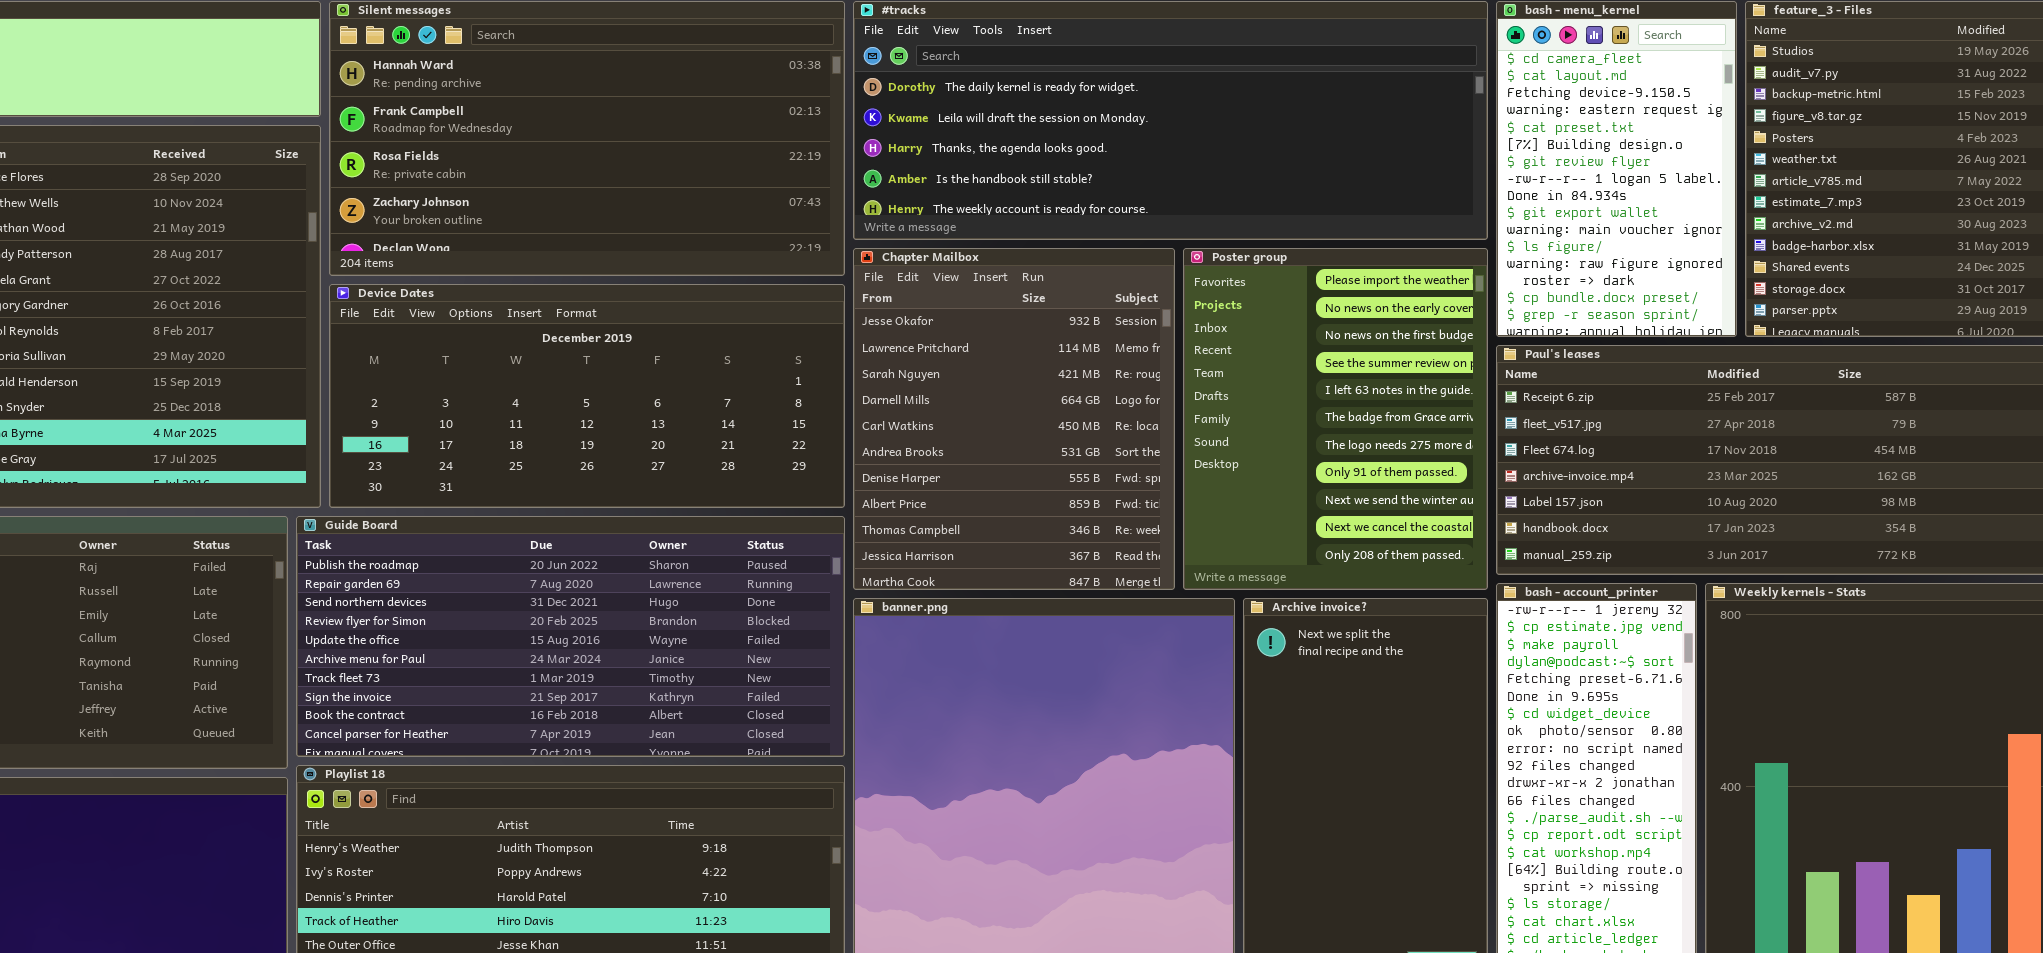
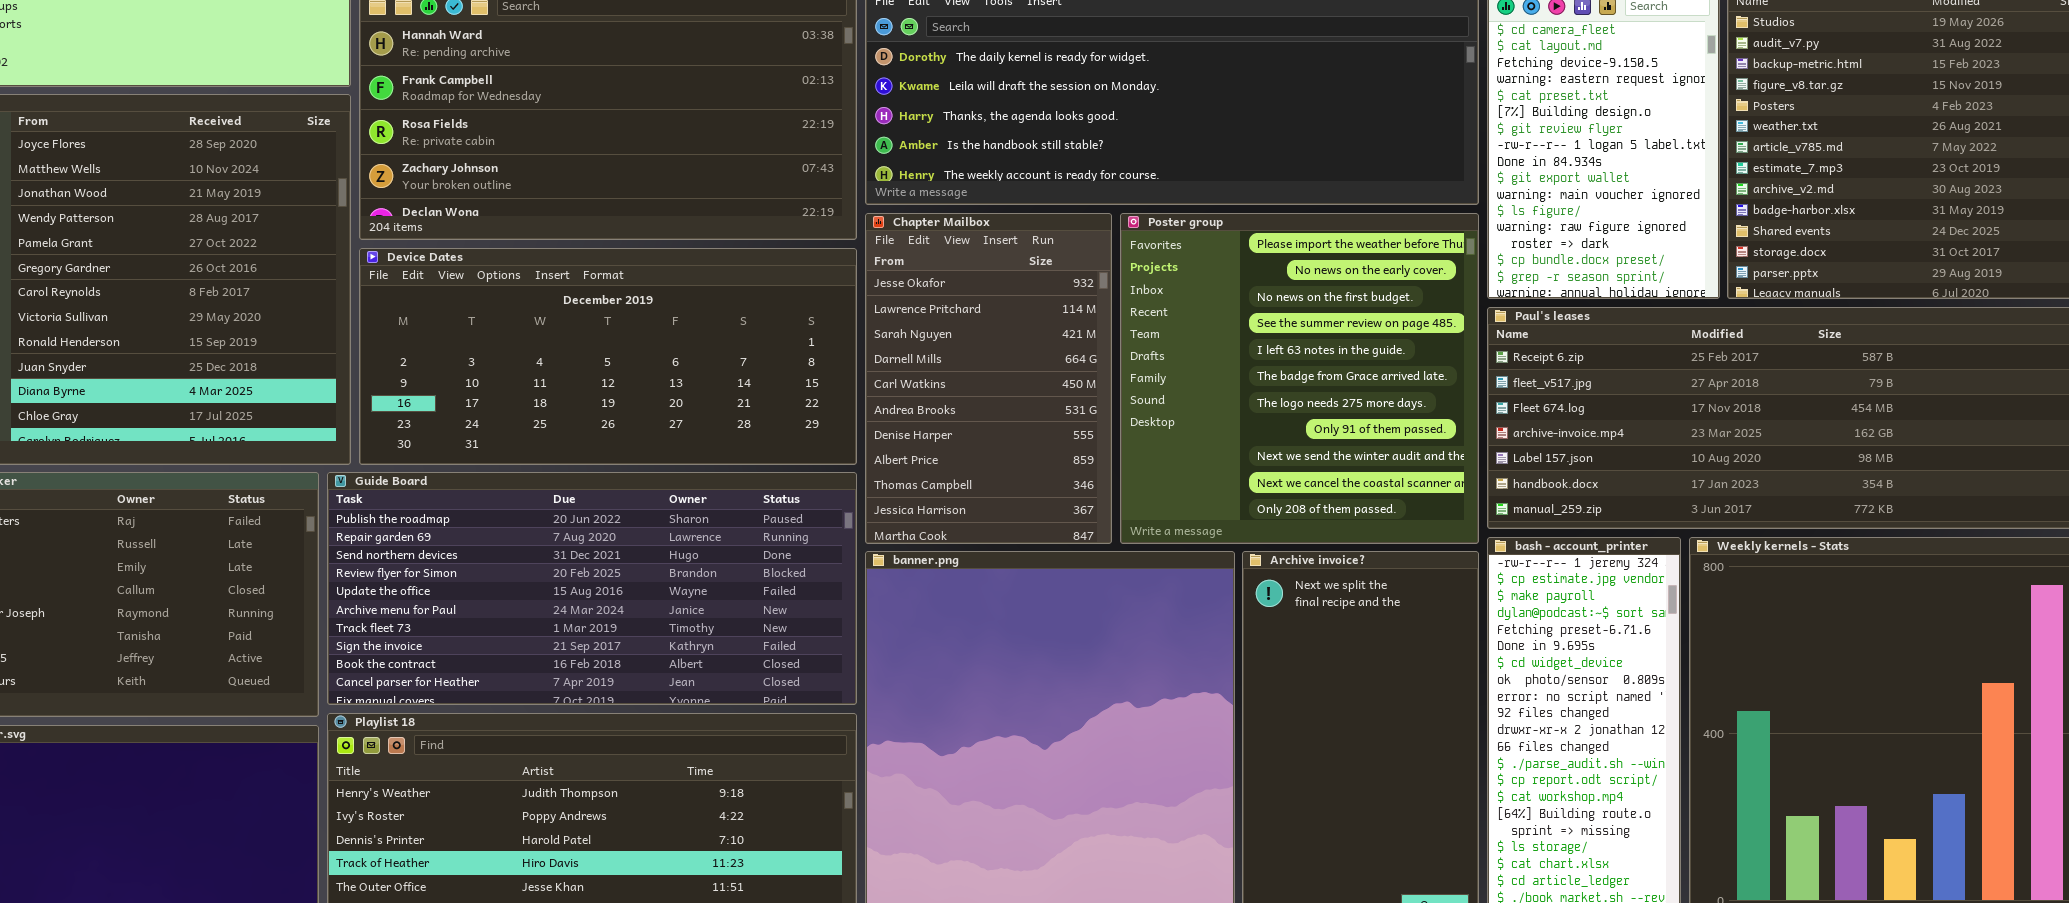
Chapter Mailbox: [853,248,1175,590] -> [865,213,1112,544], resized
Poster group: [1183,248,1488,590] -> [1120,213,1479,544], resized

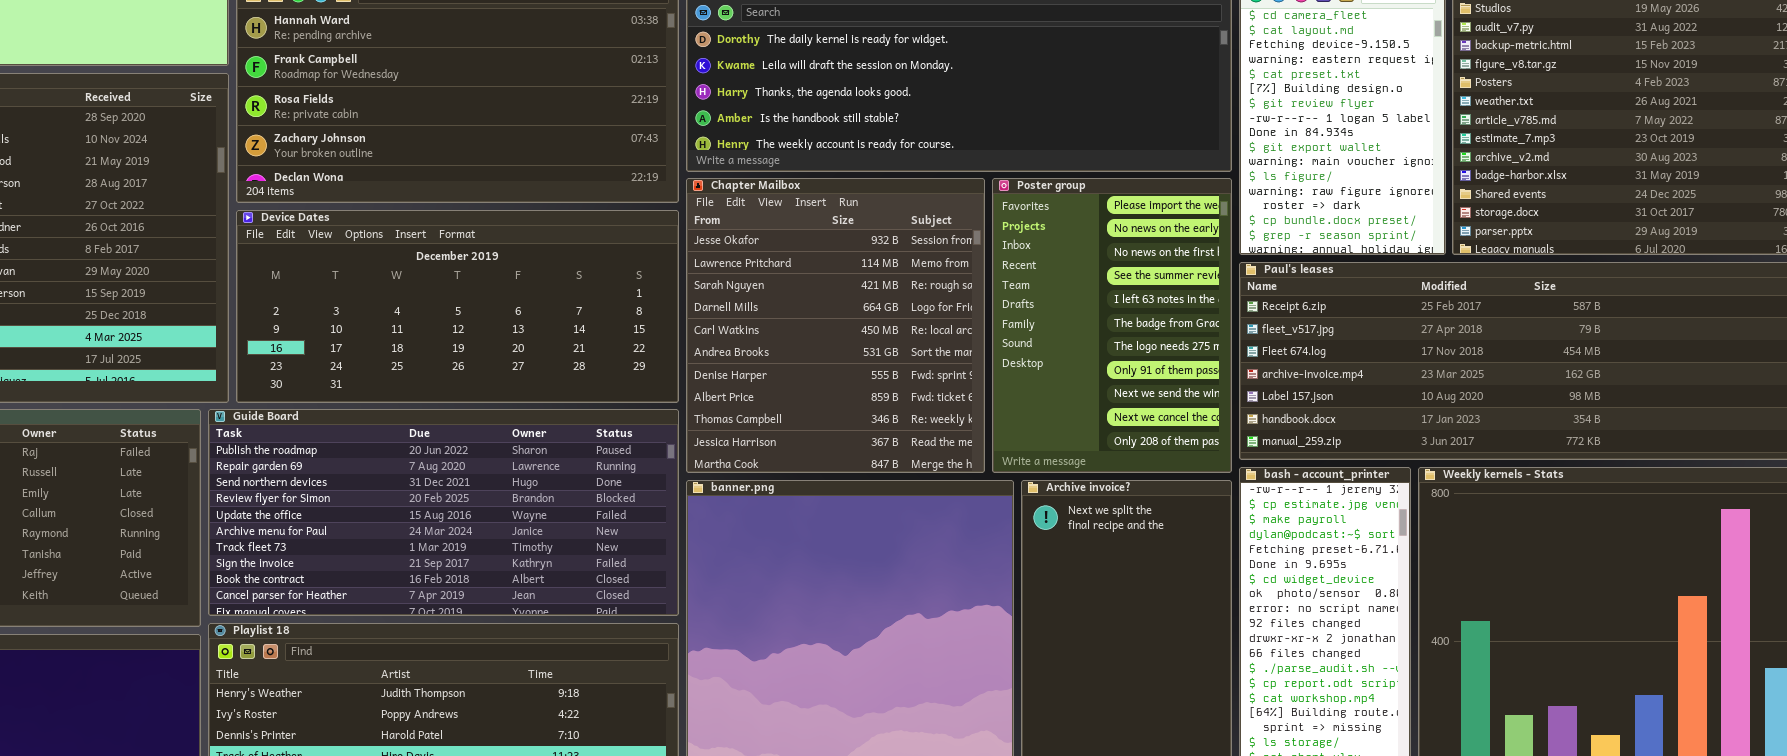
Chapter Mailbox: [865,213,1112,544] -> [686,178,985,473], resized
Poster group: [1120,213,1479,544] -> [992,178,1232,473], resized

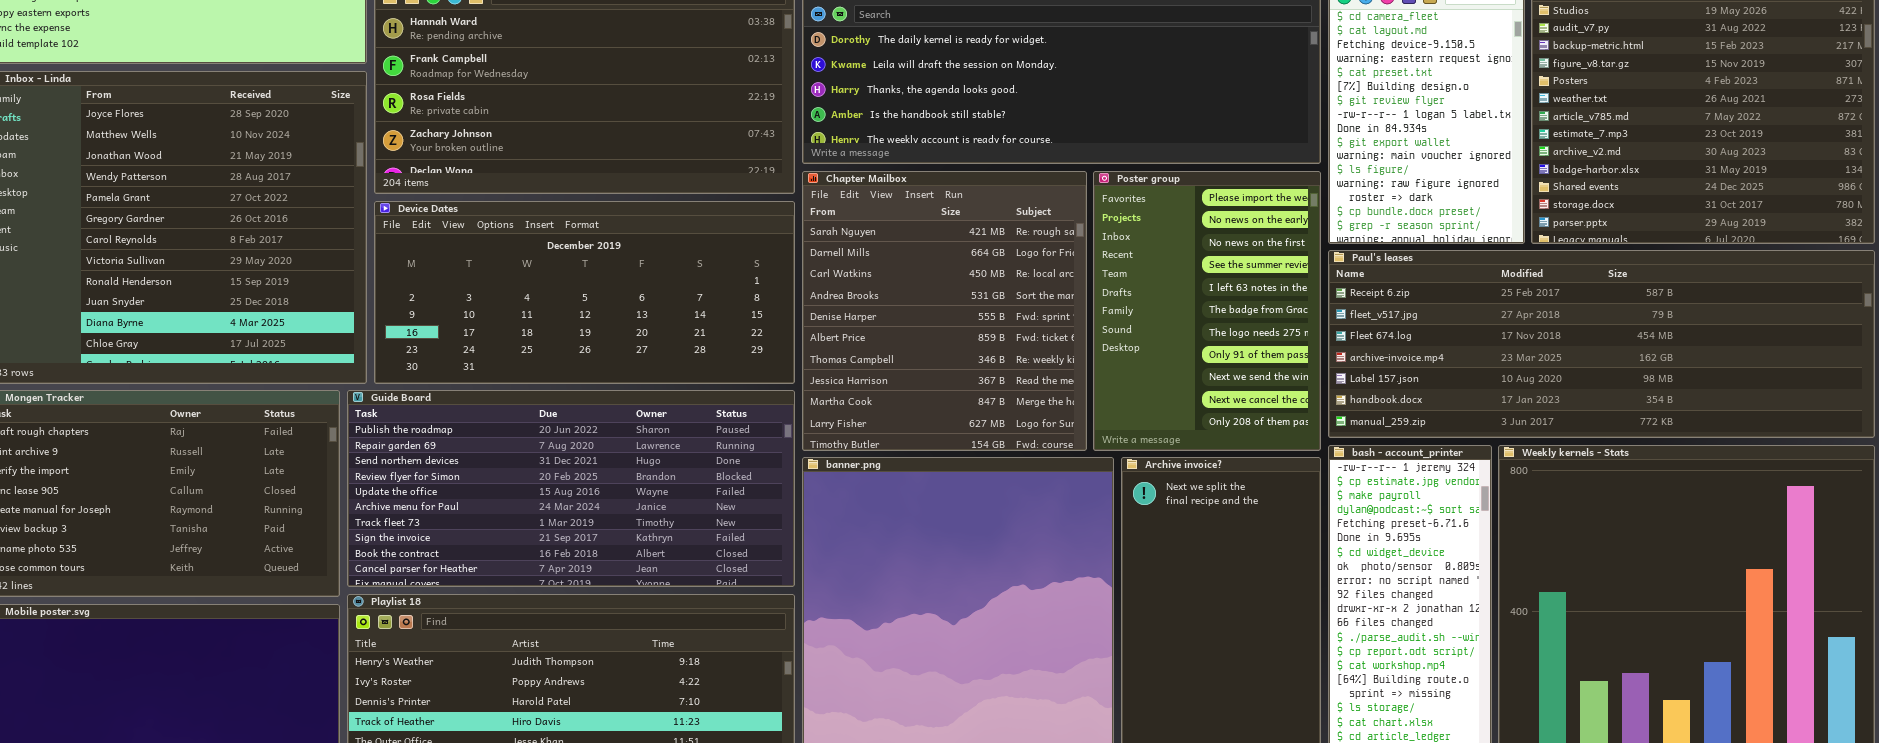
Chapter Mailbox: [686,178,985,473] -> [802,171,1087,451], scrolled down 2 rows

